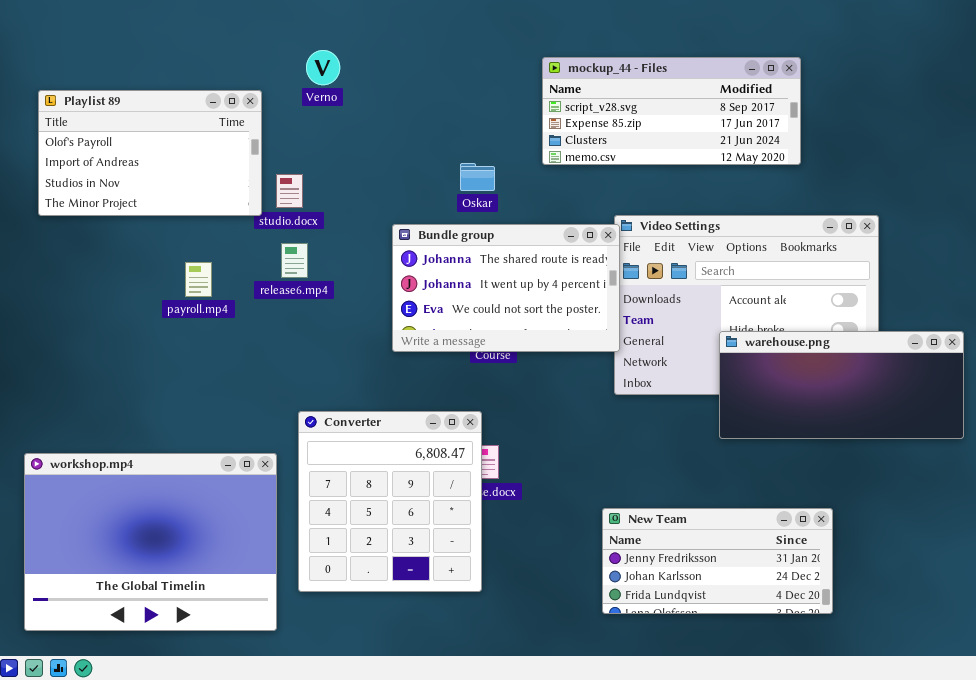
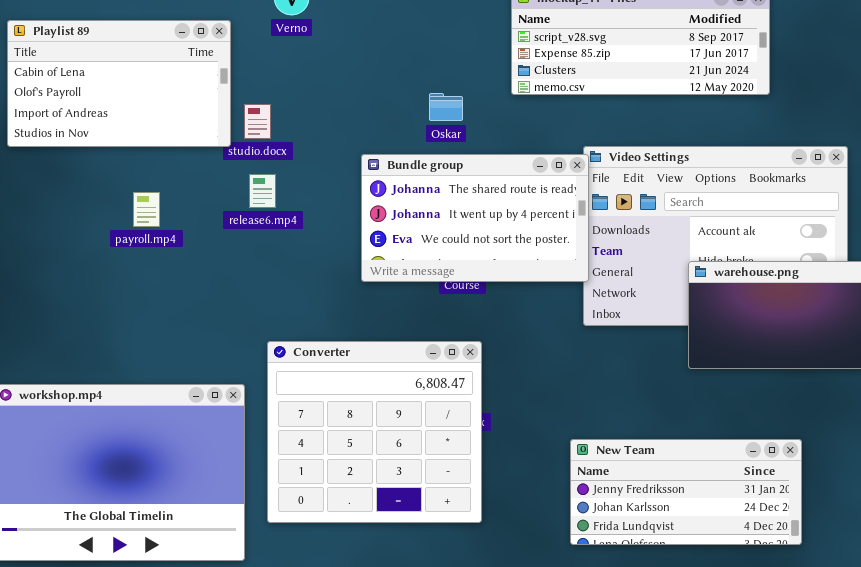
Playlist 89: [38,90,262,216] -> [7,20,231,147], scrolled up 1 row
payroll.mp4: [185,262,212,297] -> [133,192,160,227], moved
Converter: [298,411,482,592] -> [267,341,482,523], resized

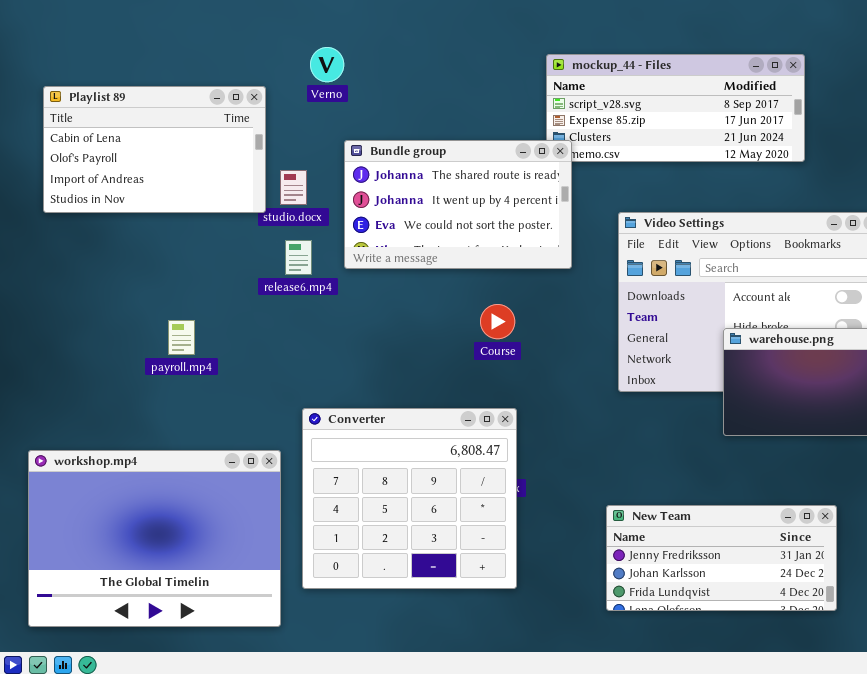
Bundle group: [361,154,589,282] -> [344,140,572,269], moved
payroll.mp4: [133,192,160,227] -> [168,320,195,355], moved

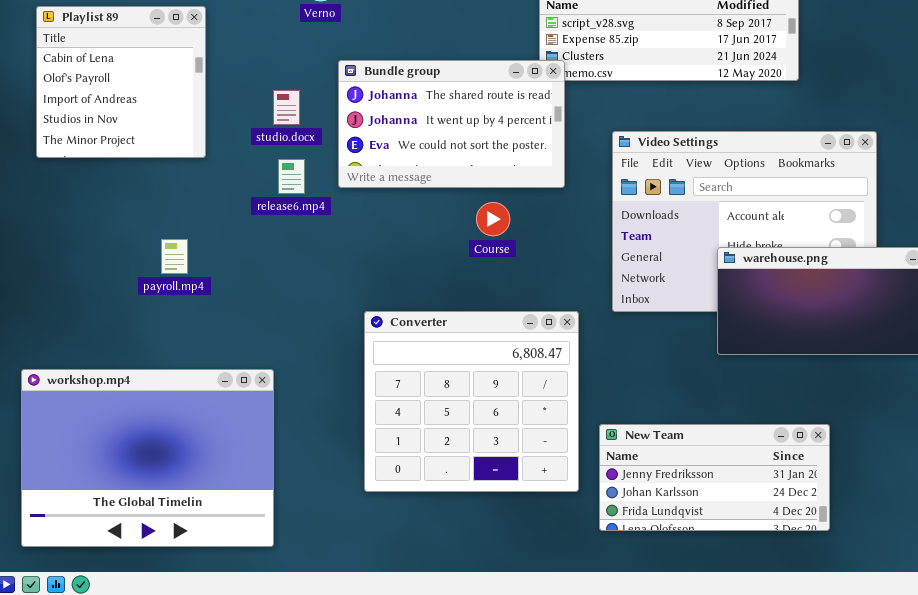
Playlist 89: [43,86,266,213] -> [36,6,206,158], resized
Course: [480,304,515,339] -> [476,202,510,236], moved
Converter: [302,408,517,589] -> [364,311,579,492], moved

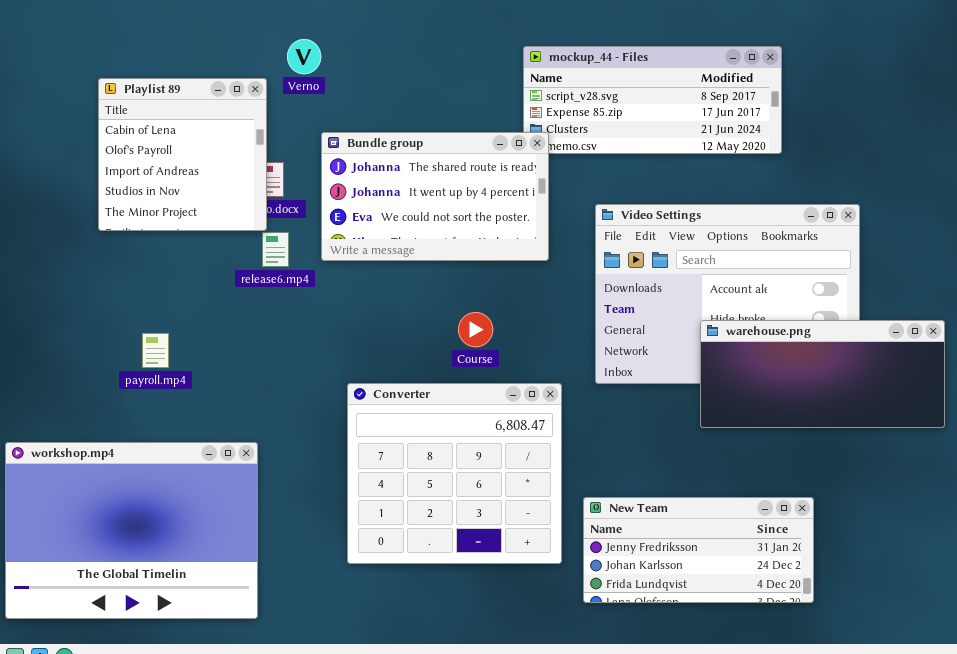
Playlist 89: [36,6,206,158] -> [98,78,267,231], moved
Course: [476,202,510,236] -> [458,312,493,347], moved
payroll.mp4: [161,239,188,274] -> [142,333,169,368], moved

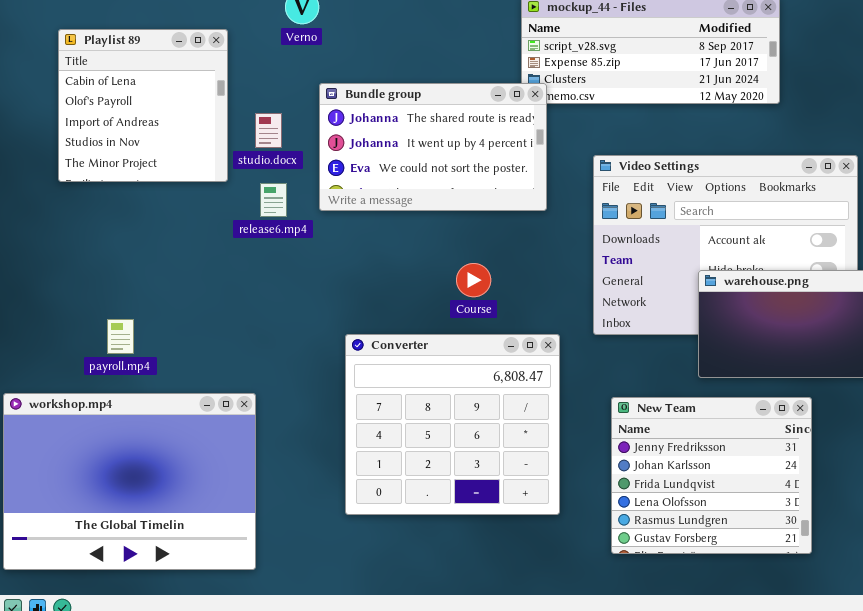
Playlist 89: [98,78,267,231] -> [58,29,228,182], moved
payroll.mp4: [142,333,169,368] -> [107,319,134,354], moved
New Team: [583,497,814,603] -> [611,397,812,554], resized

